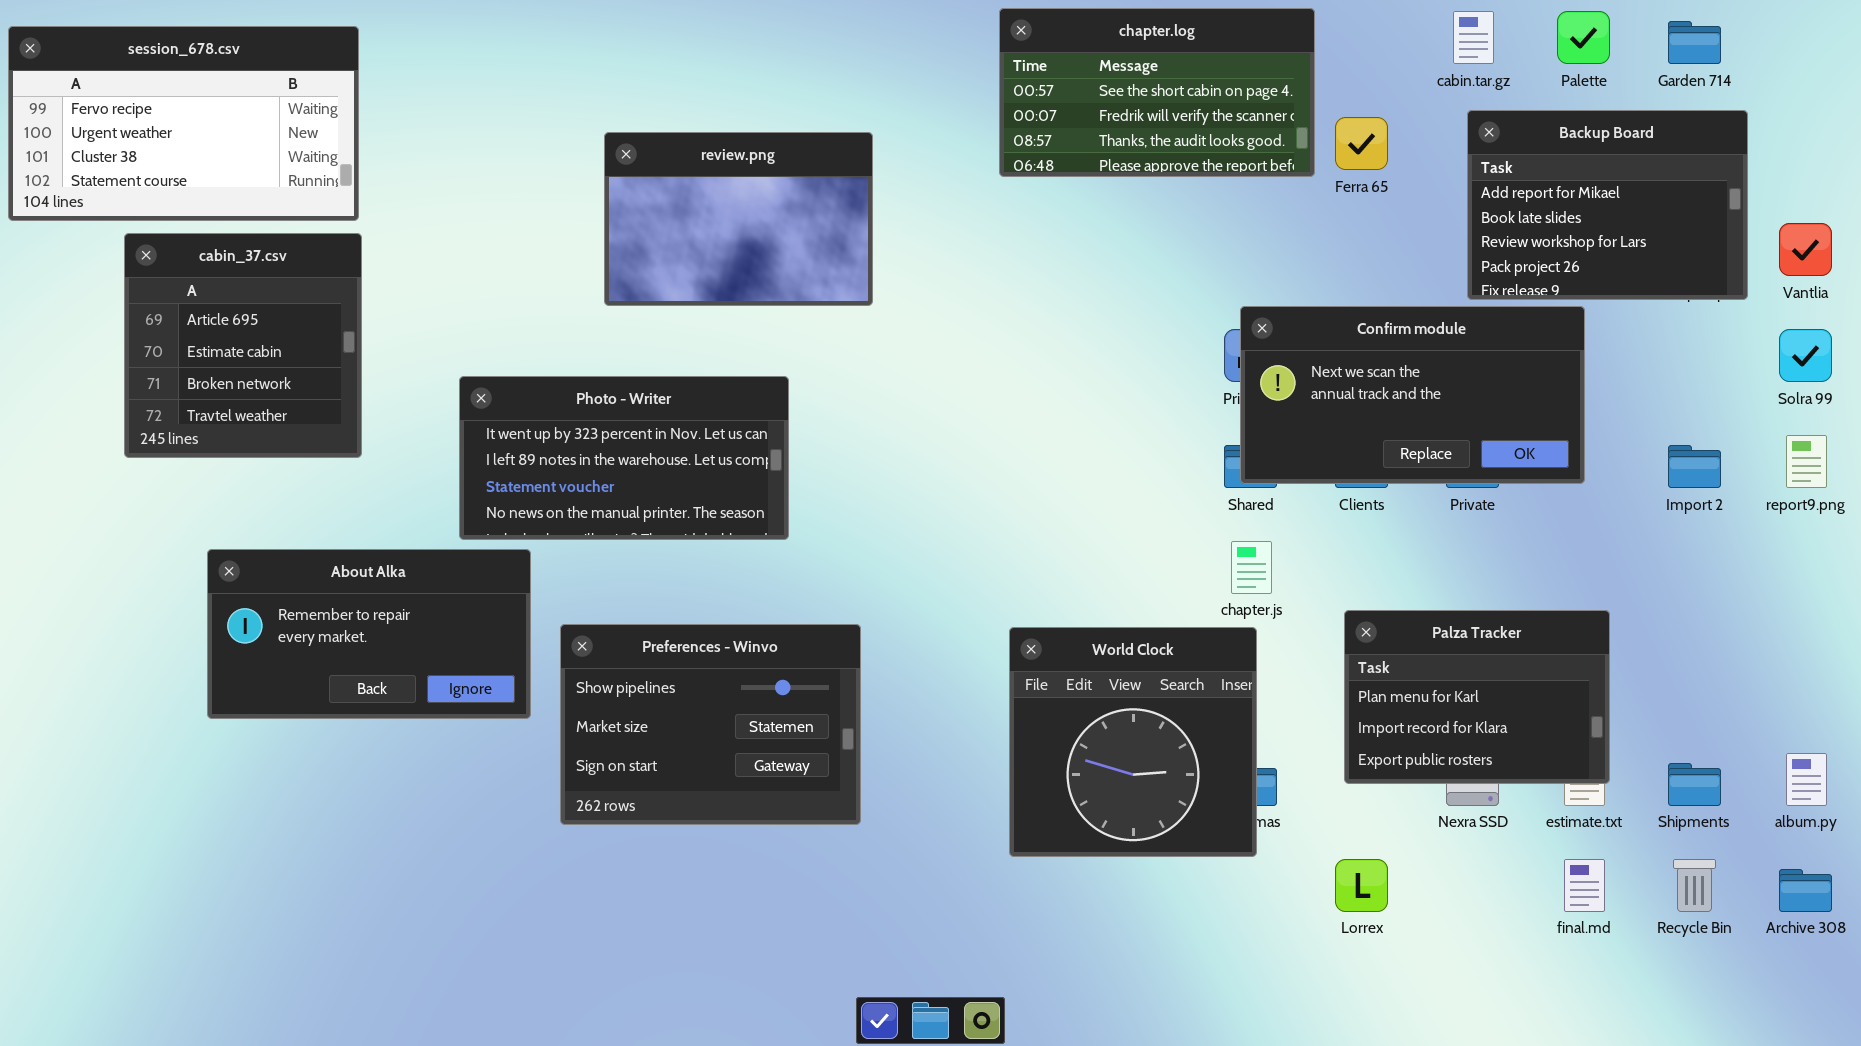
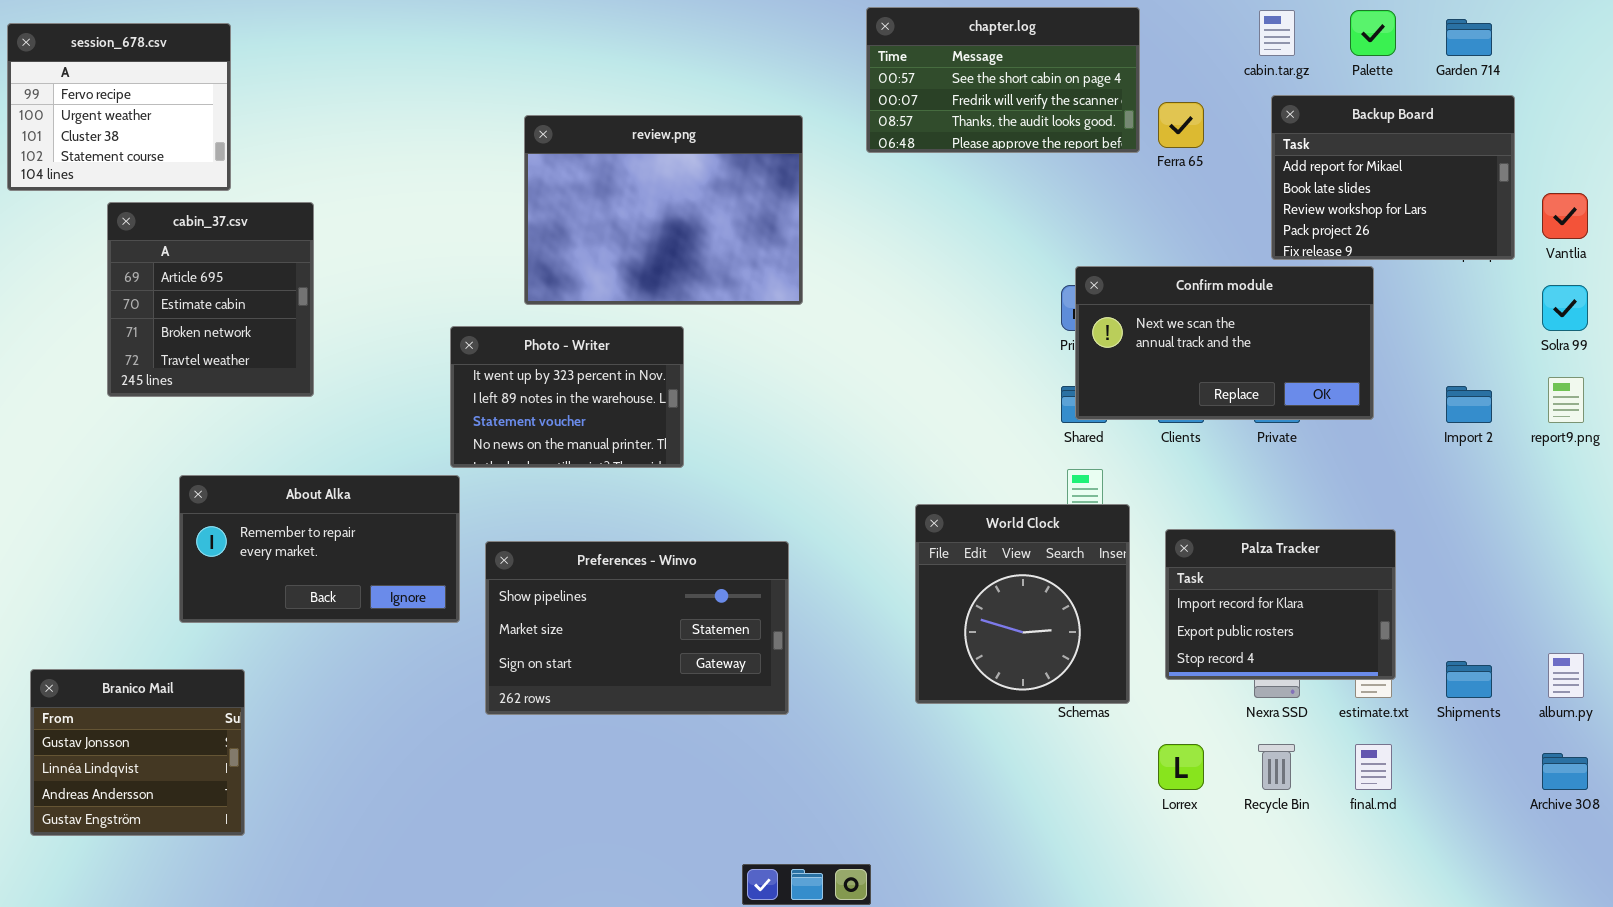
session_678.csv: [8,26,359,221] -> [7,23,231,191], resized
review.png: [604,132,873,306] -> [524,115,803,305], resized
Photo - Writer: [459,376,789,540] -> [450,326,684,468], resized
Palza Tracker: [1344,610,1610,784] -> [1165,529,1396,680], scrolled down 1 row
Preferences - Winvo: [560,624,861,825] -> [485,541,789,715], resized
World Clock: [1009,627,1257,857] -> [915,504,1130,704], moved
Branico Mail: none -> [30,669,245,836], opened
Recycle Bin: [1673,859,1716,912] -> [1258,744,1295,790], moved

